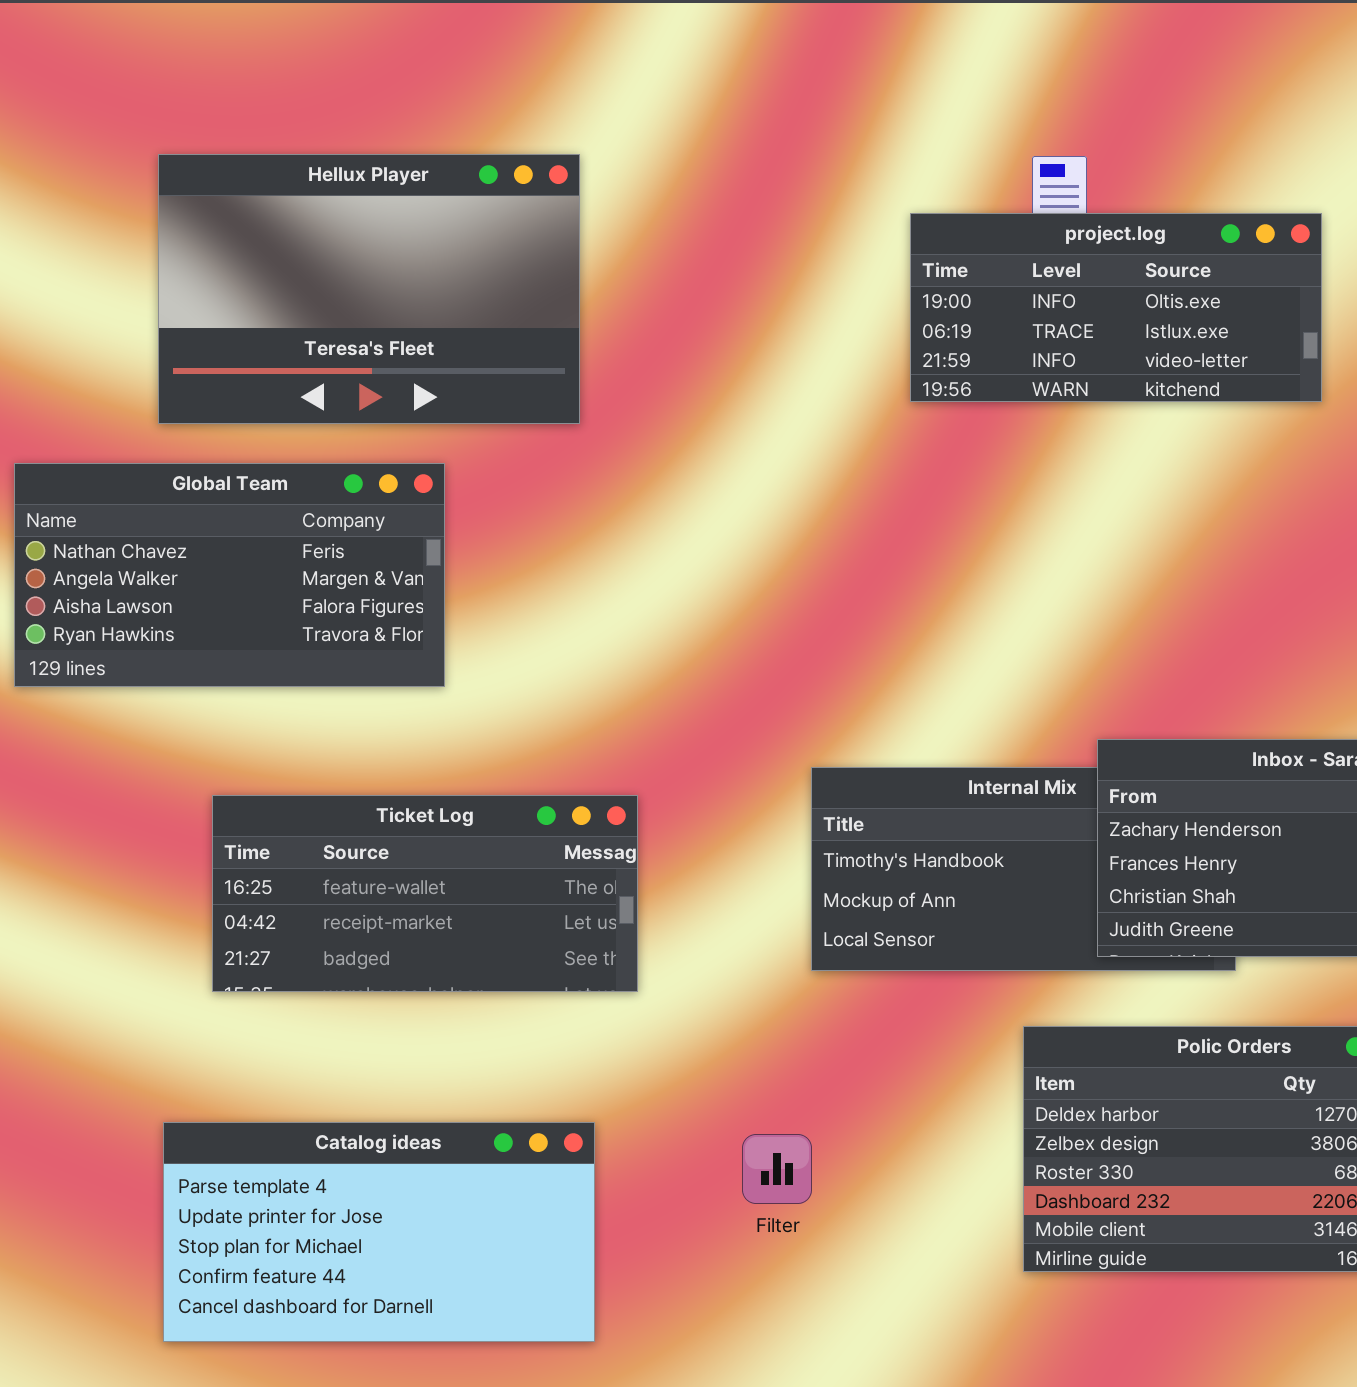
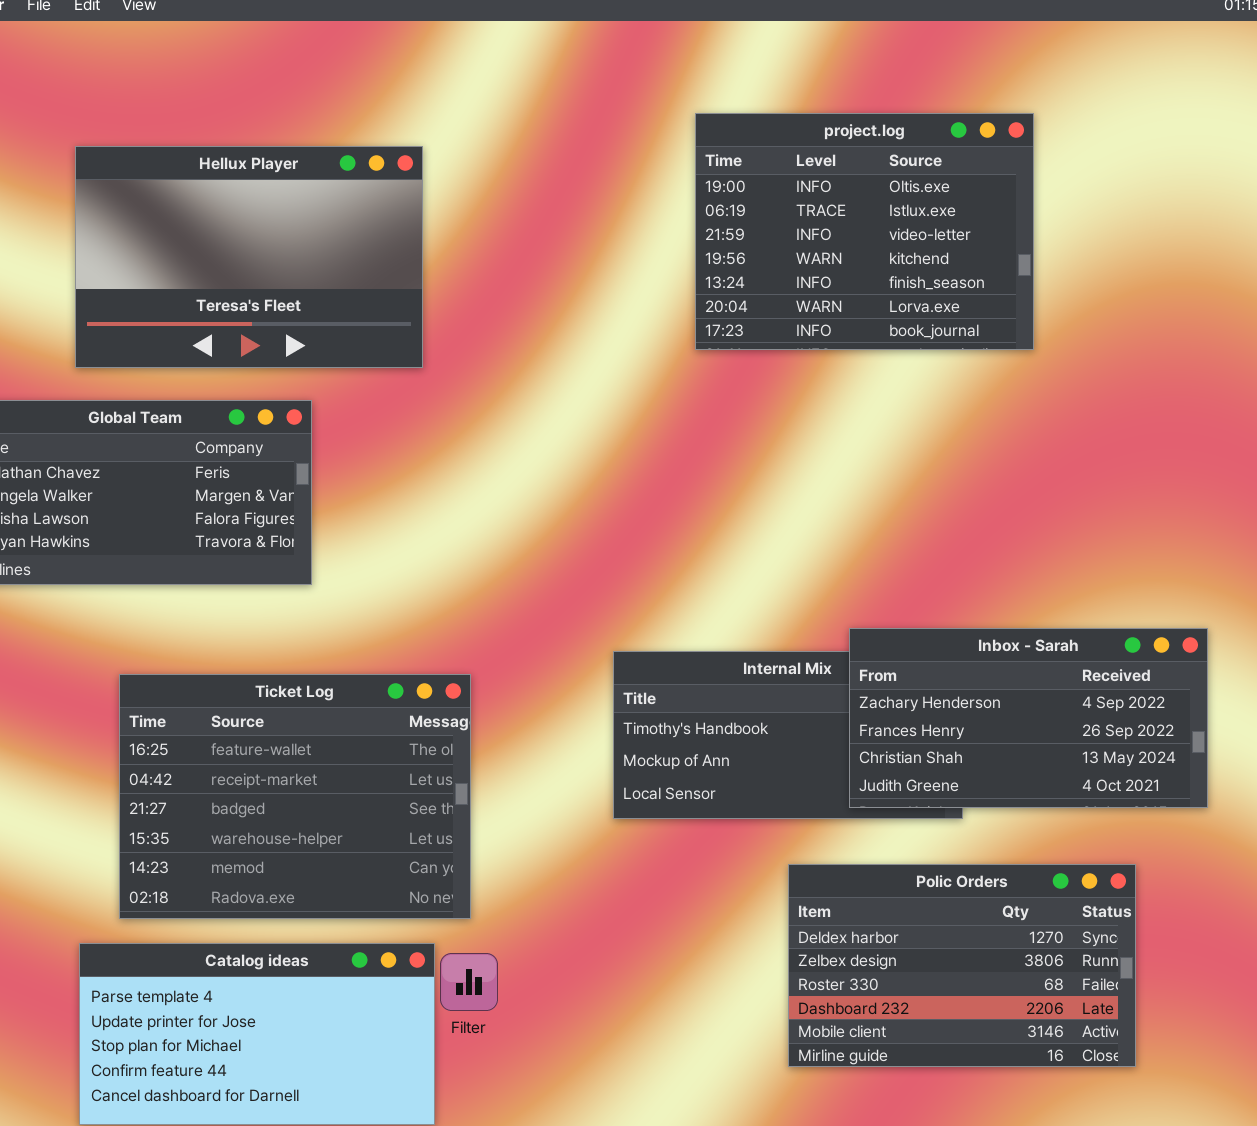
project.log: [910,213,1322,402] -> [695,113,1034,350], resized
Ticket Log: [212,795,638,992] -> [119,674,471,919], resized
Filter: [742,1134,812,1204] -> [440,953,498,1011], moved

